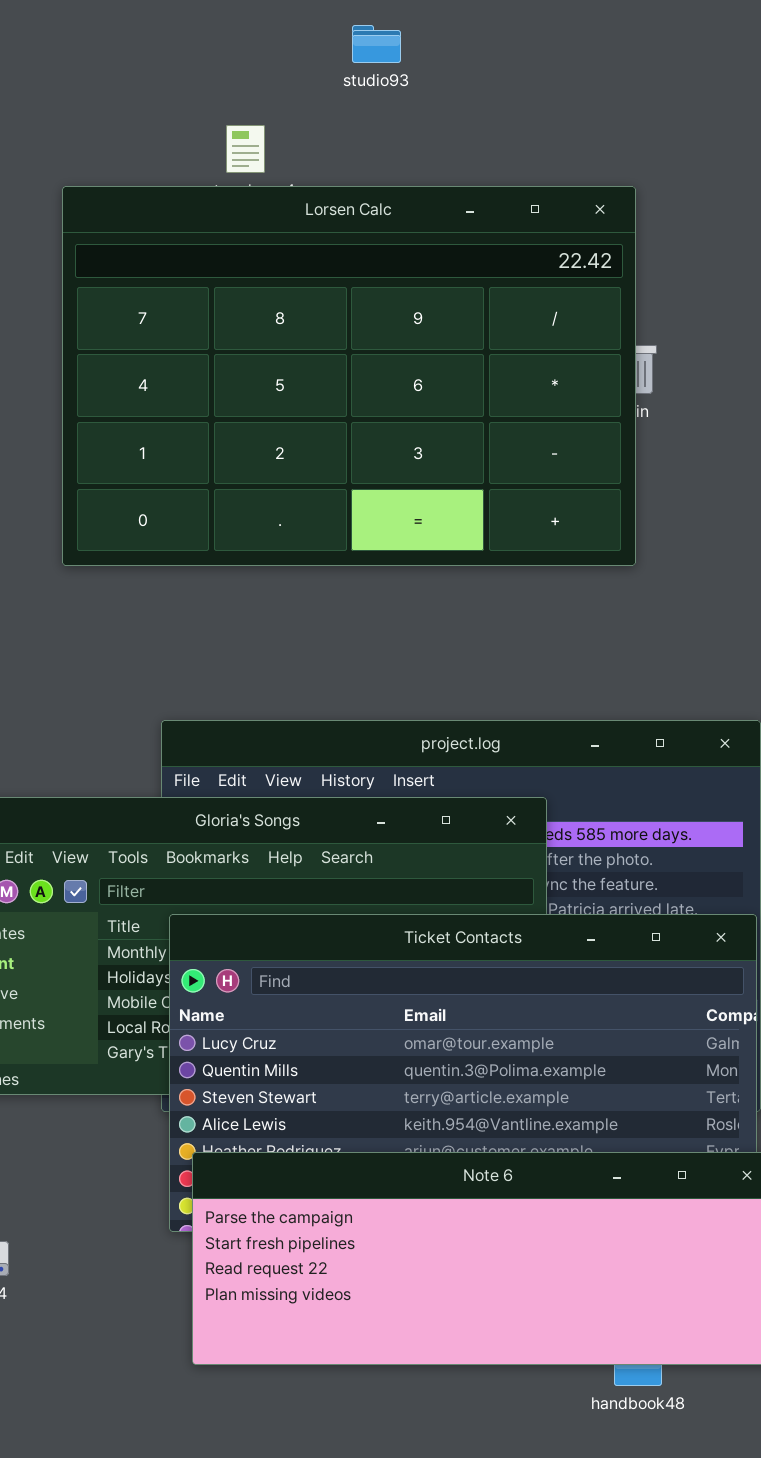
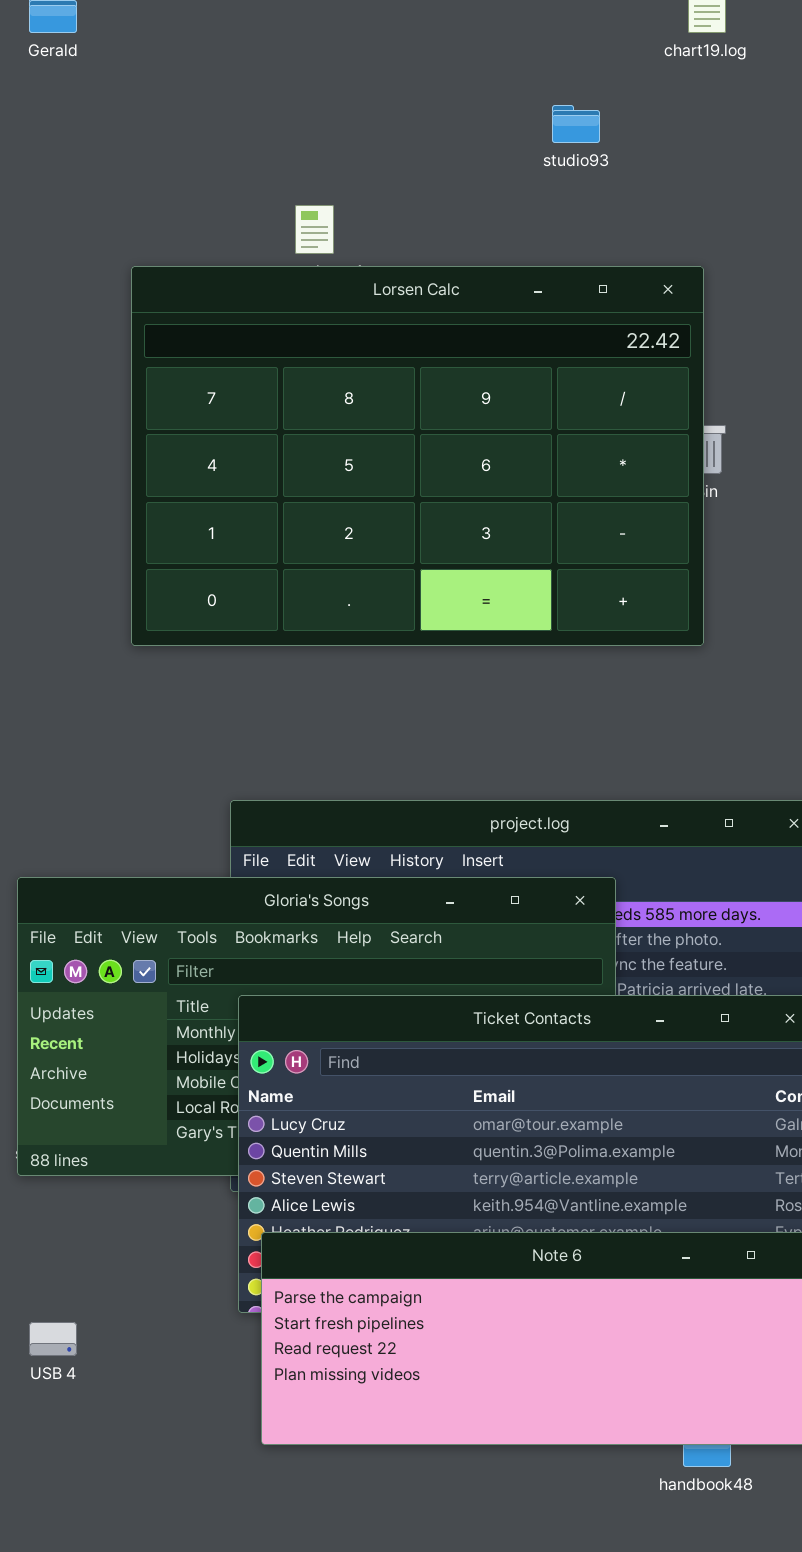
studio93: [352,25,401,63] -> [552,105,600,143], moved

